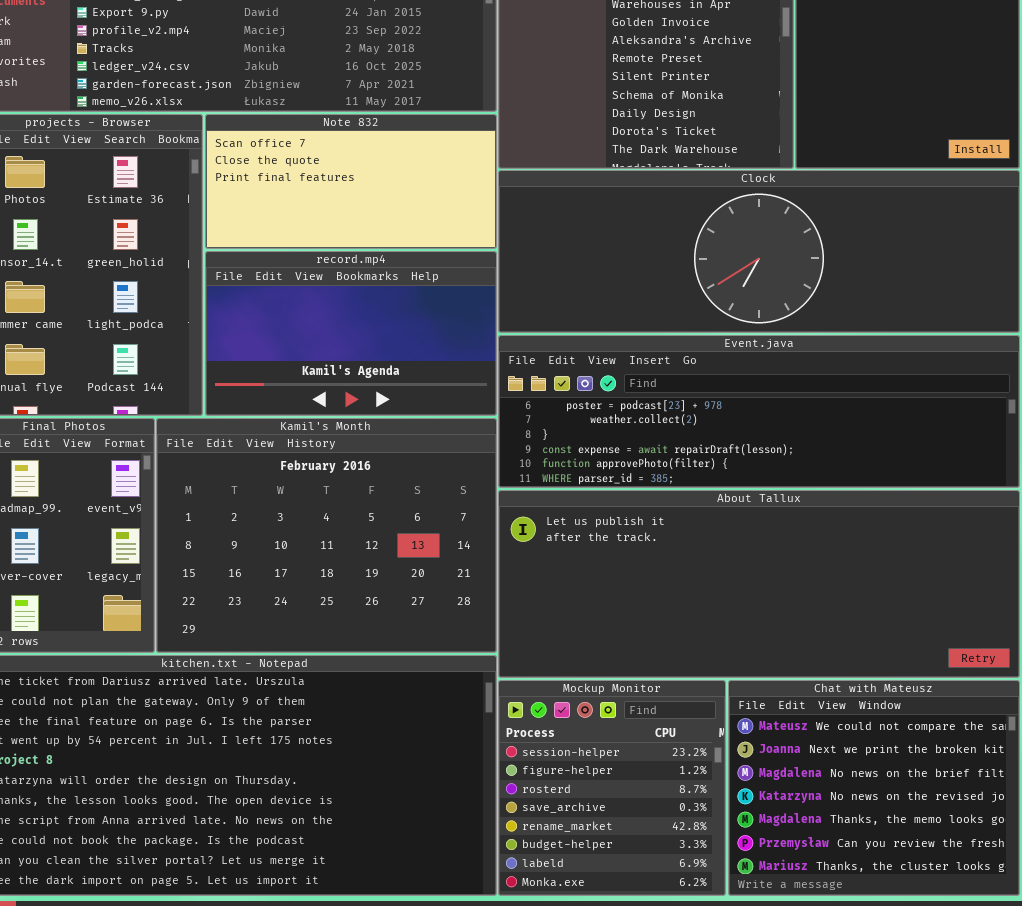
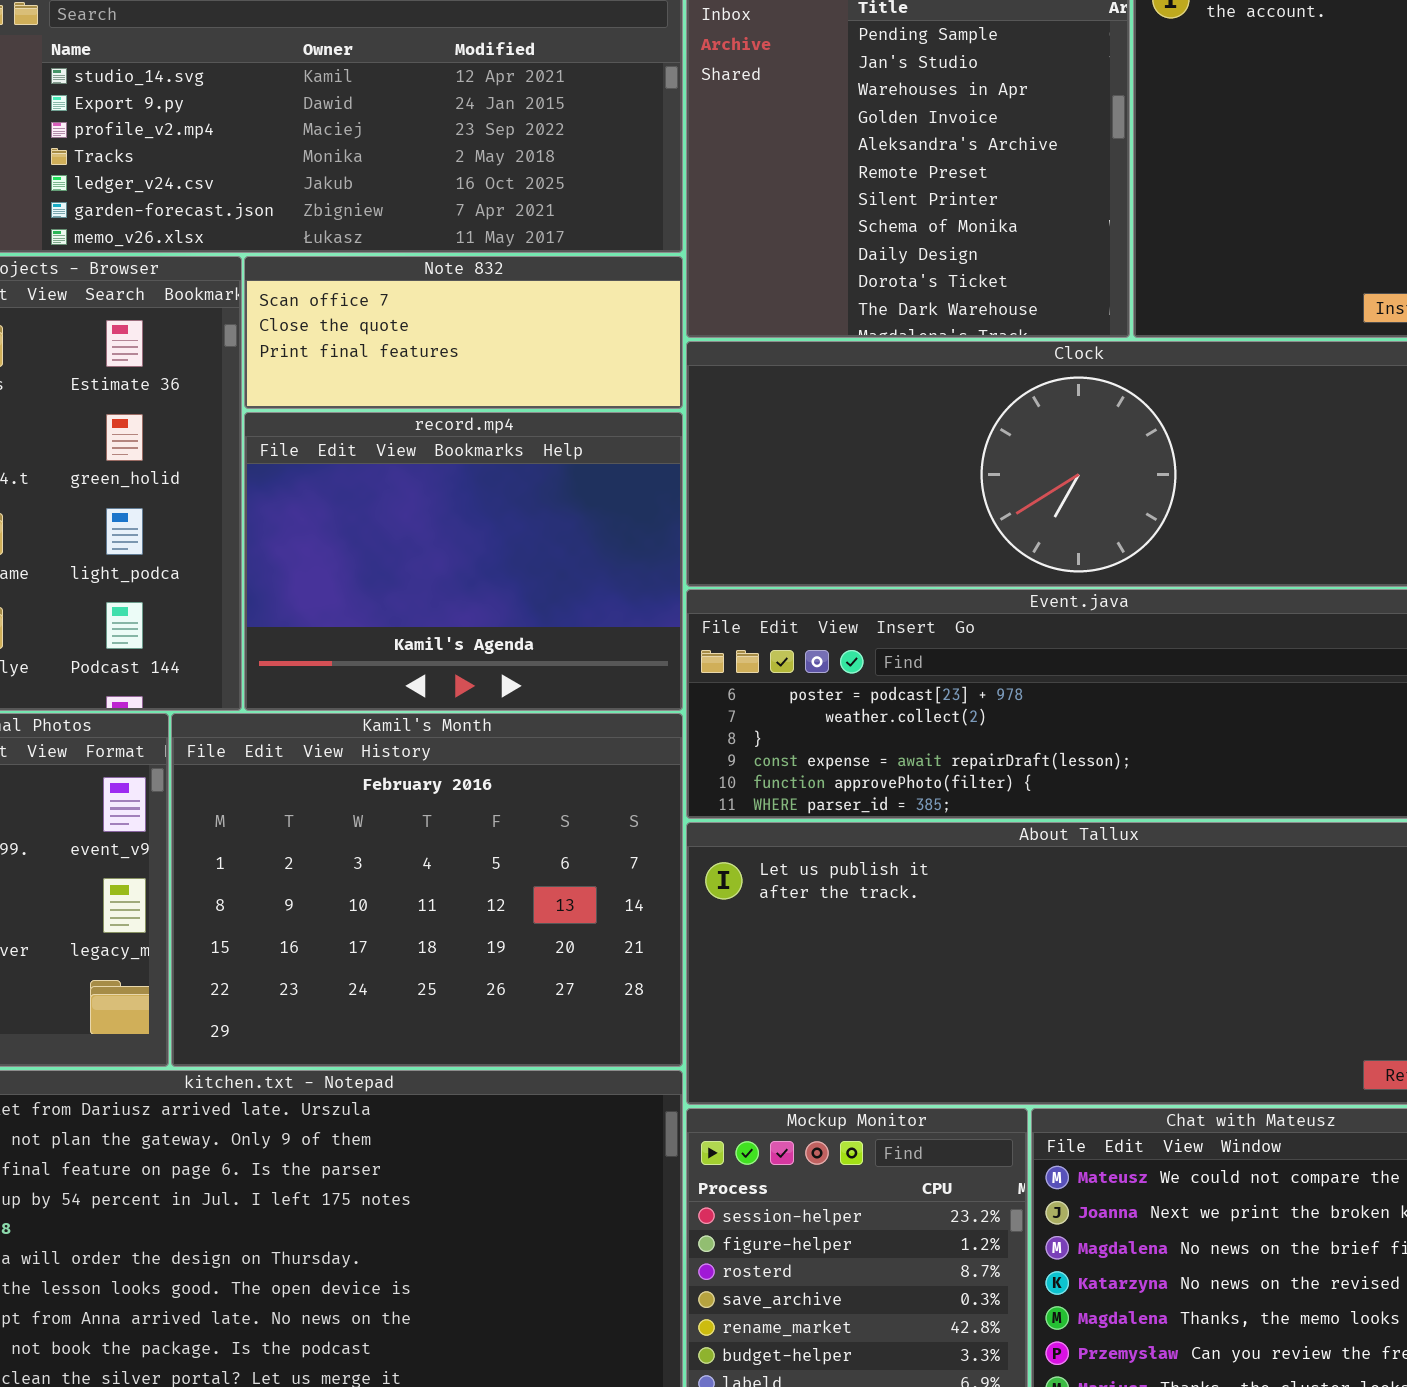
Note 832: [205,114,497,249] -> [244,256,683,409], resized
record.mp4: [205,251,497,416] -> [244,412,683,711], resized

